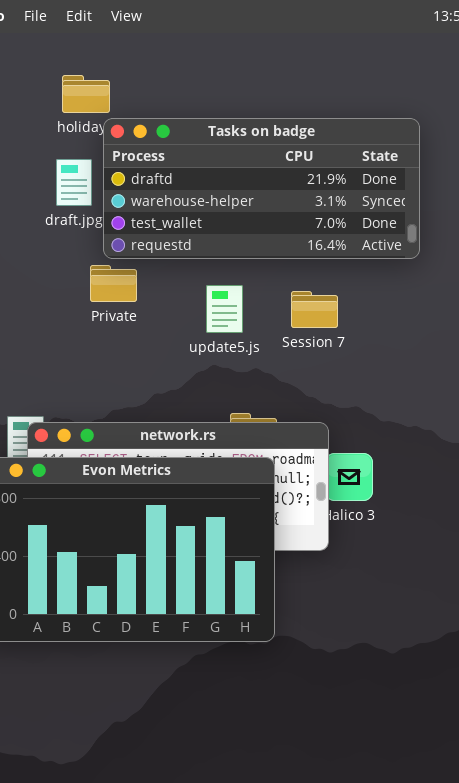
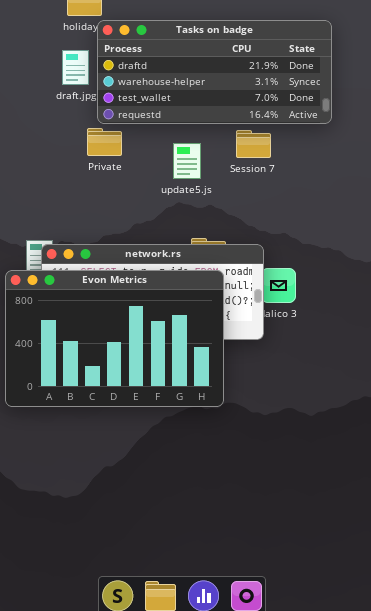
Session 7: [291,291,338,328] -> [236,130,271,158], moved

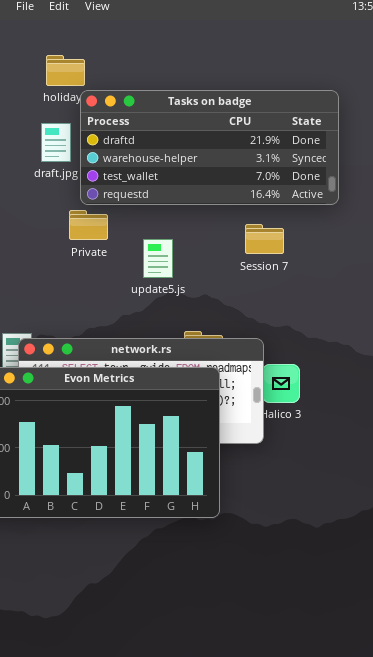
Session 7: [236,130,271,158] -> [245,224,284,254], moved
update5.js: [173,143,201,179] -> [143,239,173,278], moved

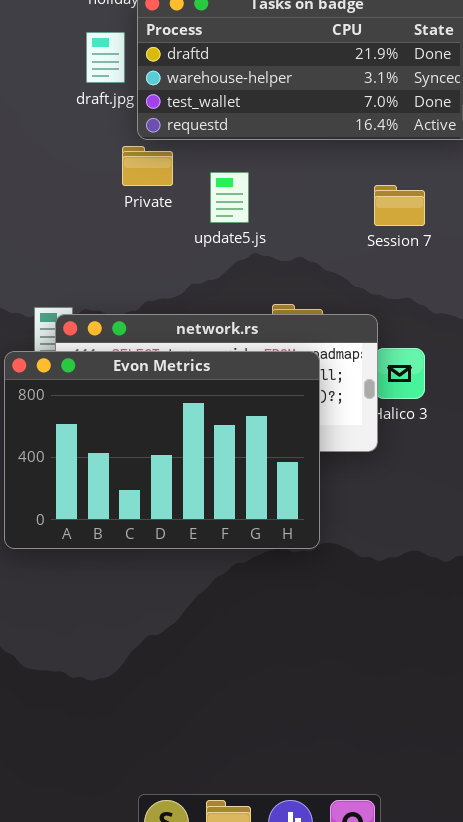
Session 7: [245,224,284,254] -> [374,185,425,226], moved
update5.js: [143,239,173,278] -> [210,172,249,223], moved

